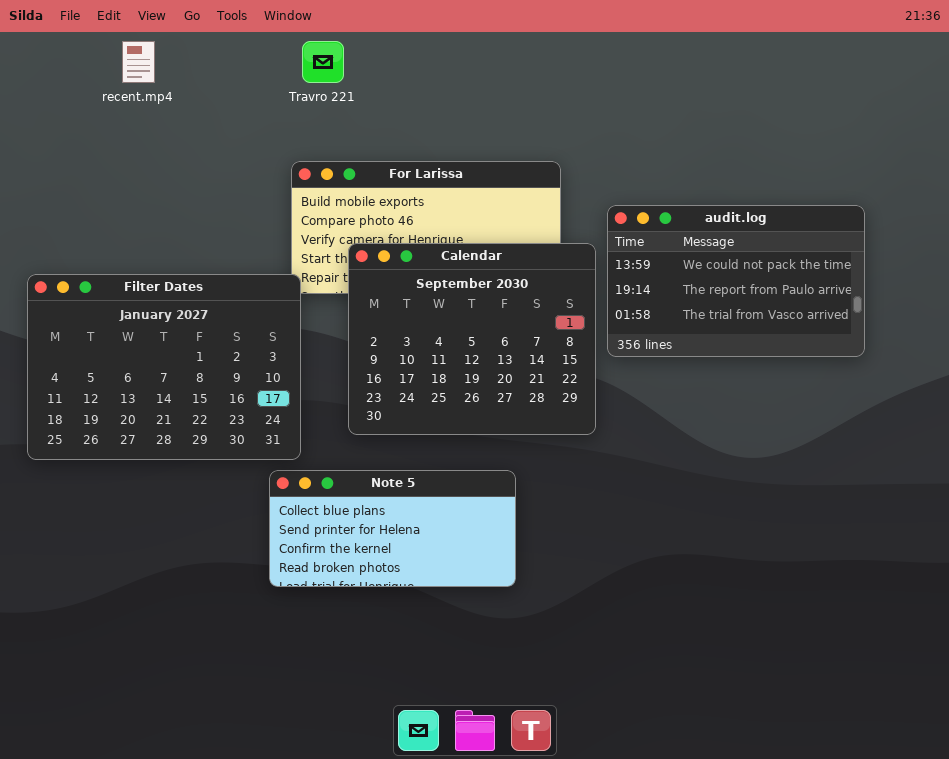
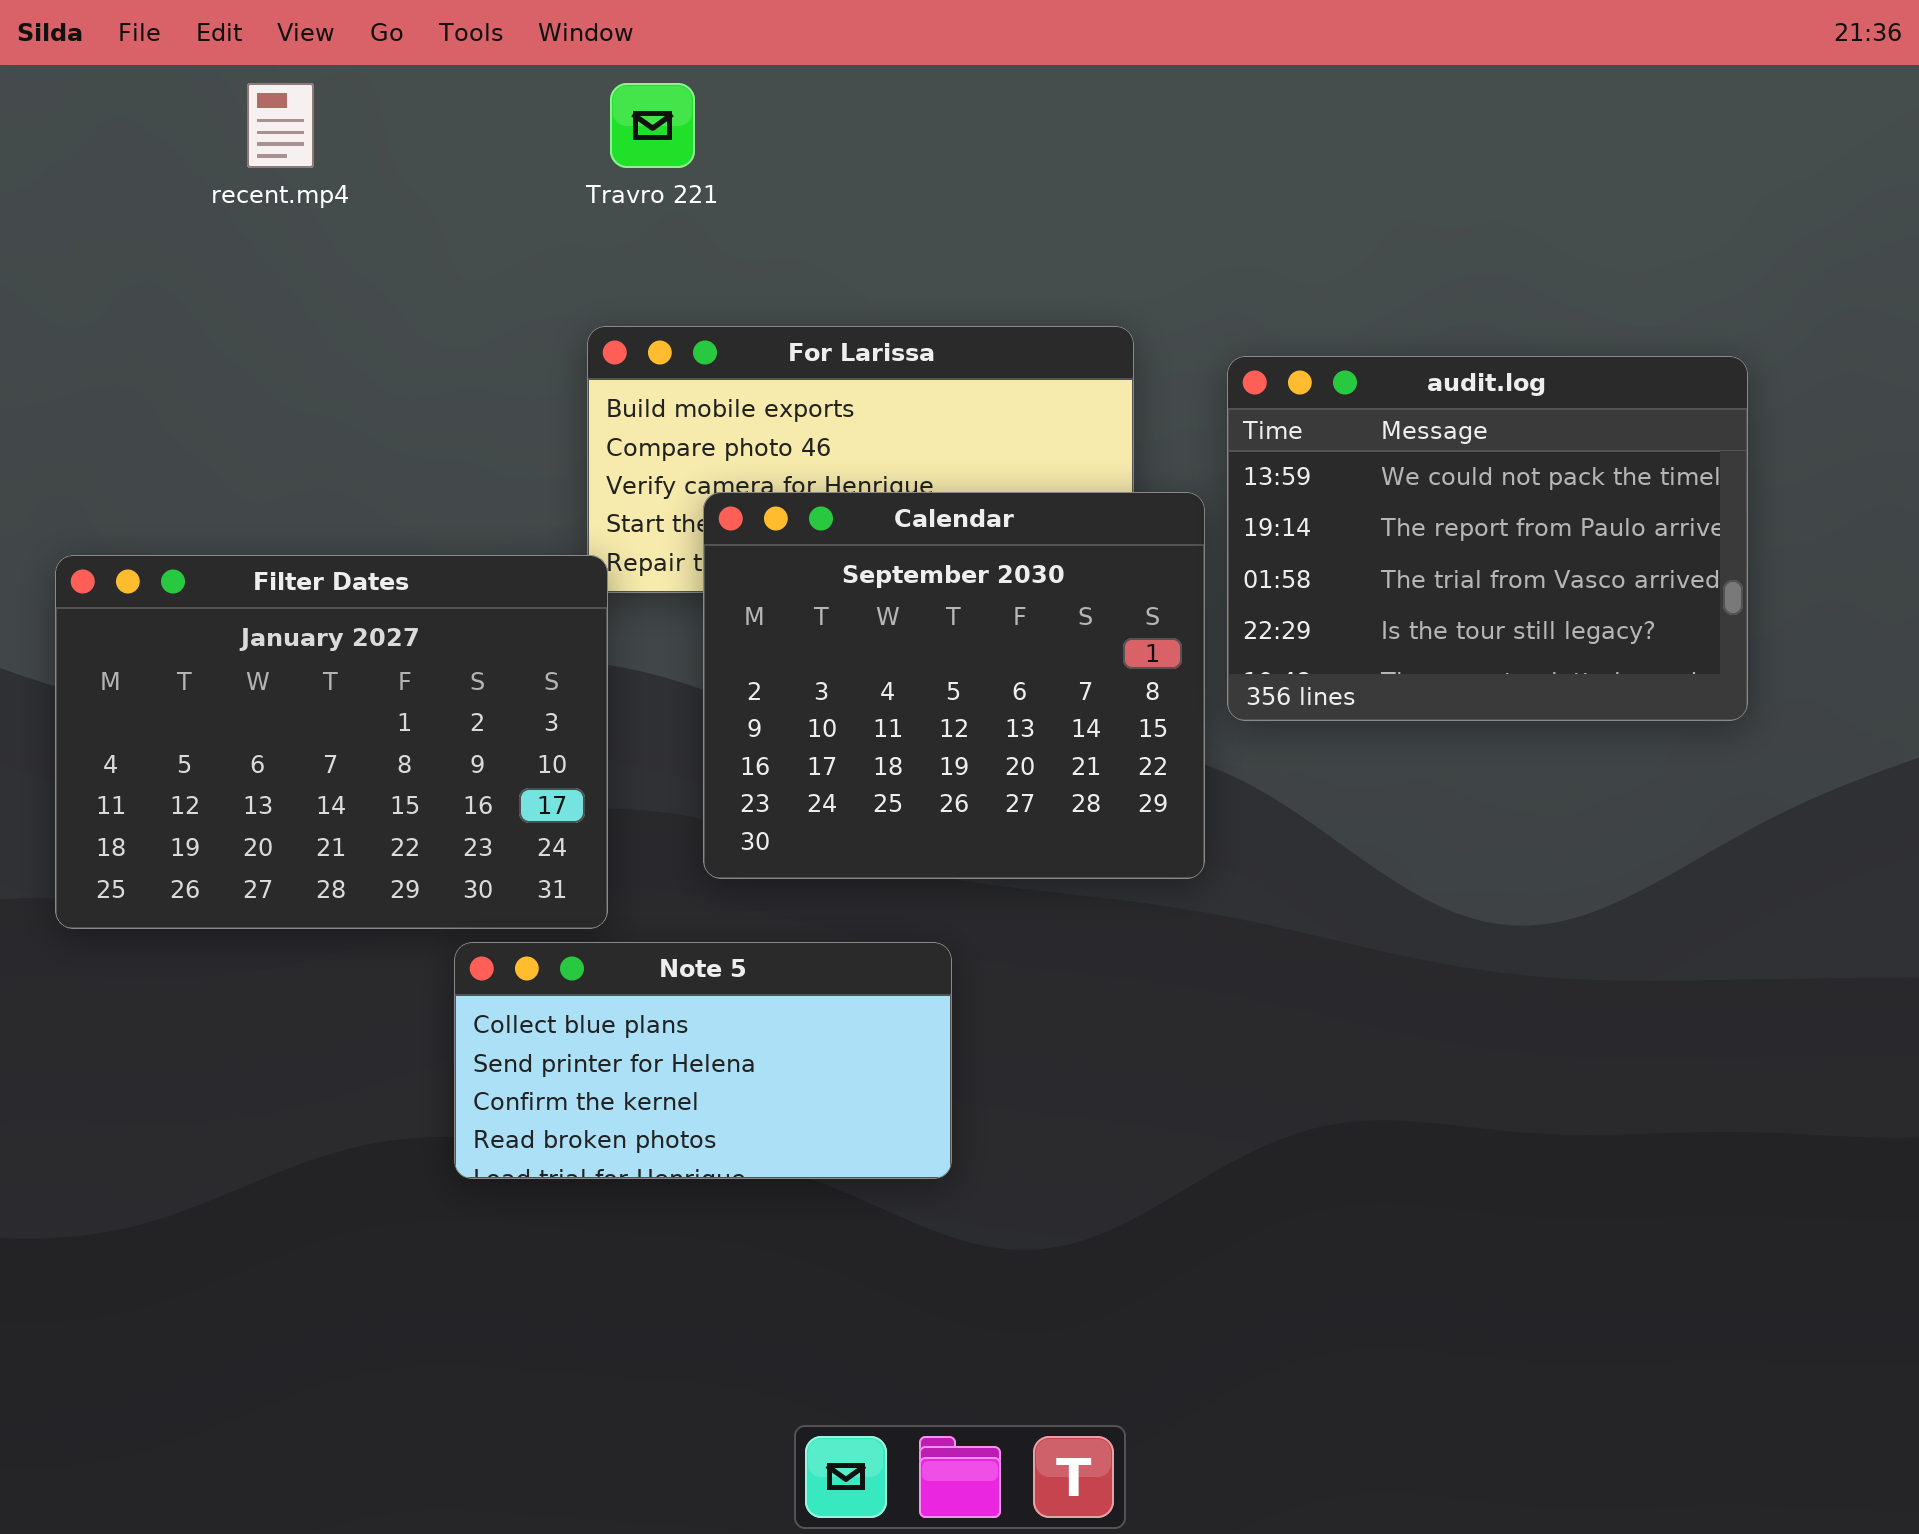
audit.log: [607,205,865,357] -> [1227,356,1748,721], resized
Note 5: [269,470,516,587] -> [454,942,952,1179], moved

